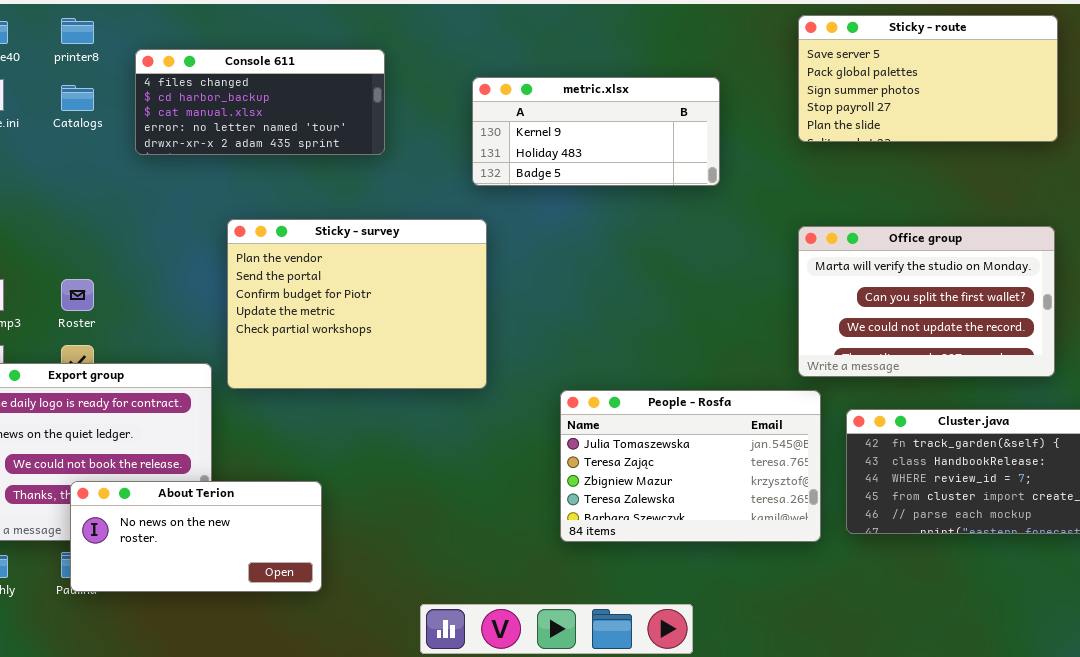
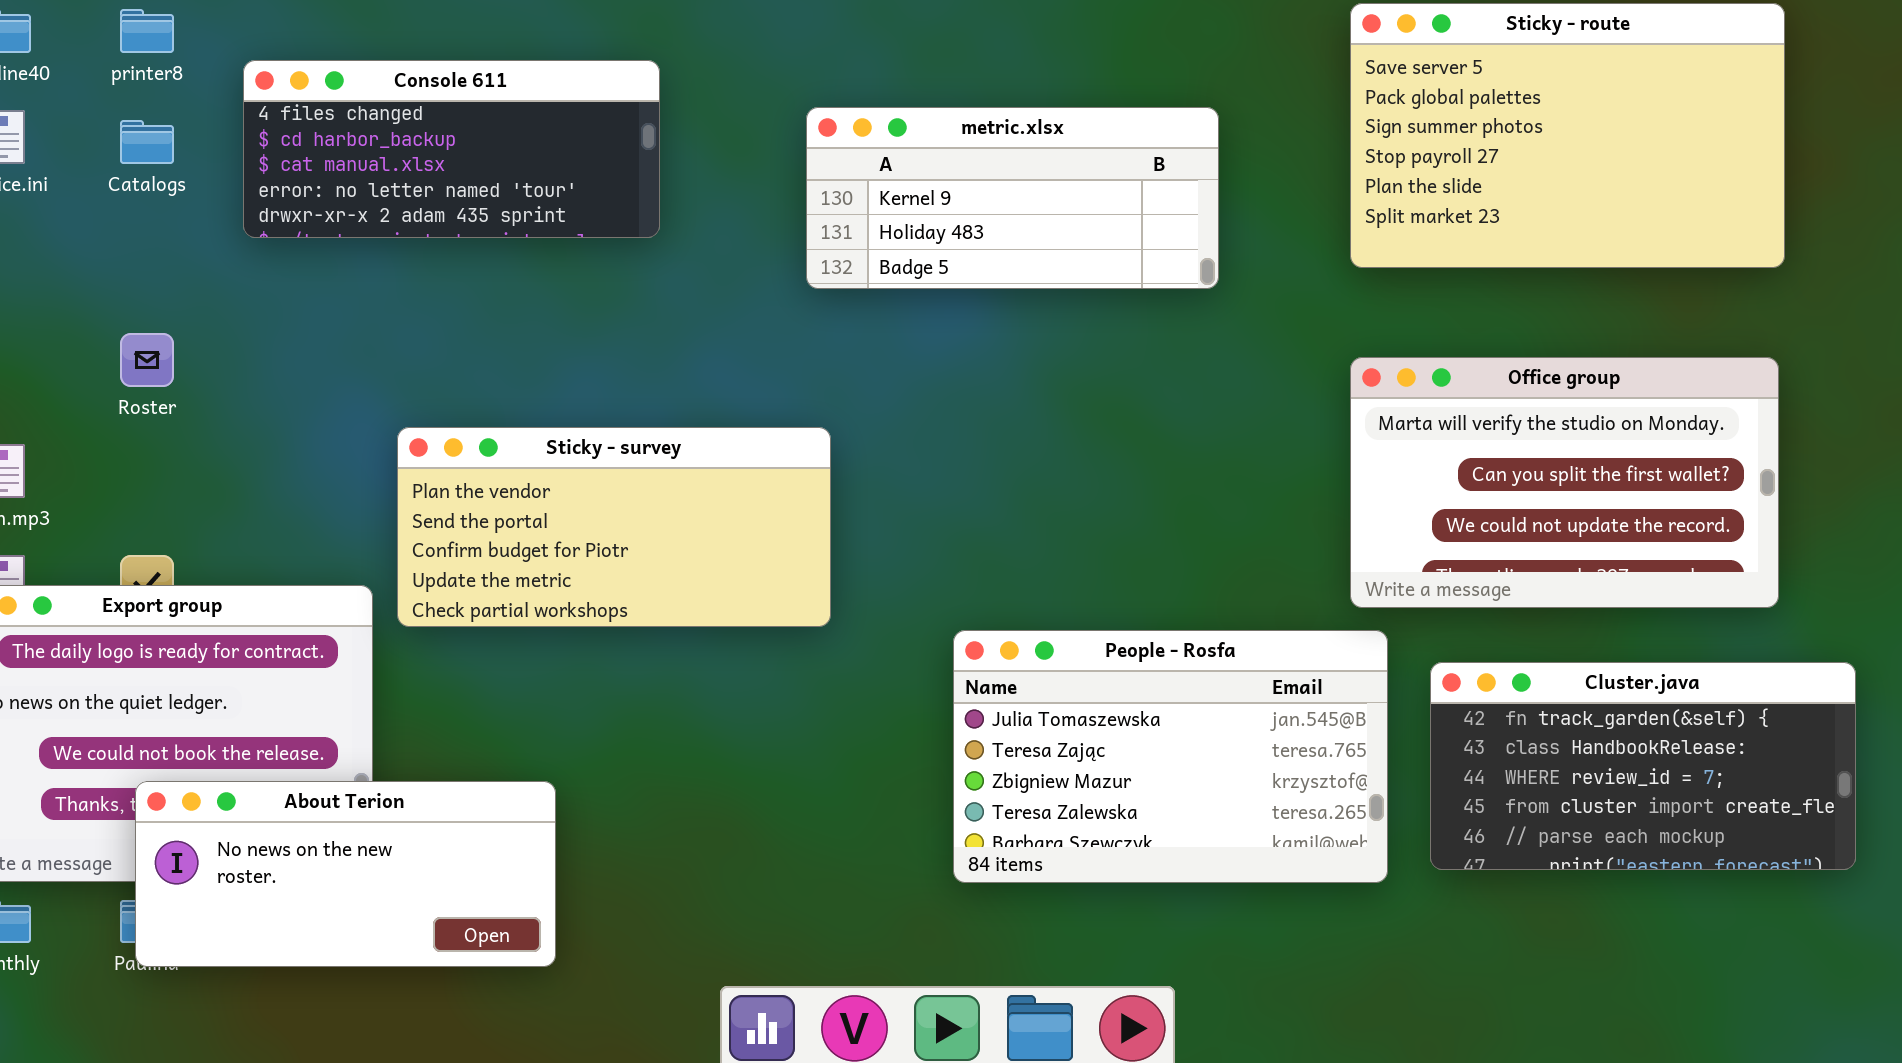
Sticky - route: [798,15,1058,142] -> [1350,3,1785,268], resized
Sticky - survey: [227,219,487,389] -> [397,427,831,627], resized
Roster: [61,279,94,311] -> [120,333,174,387], moved

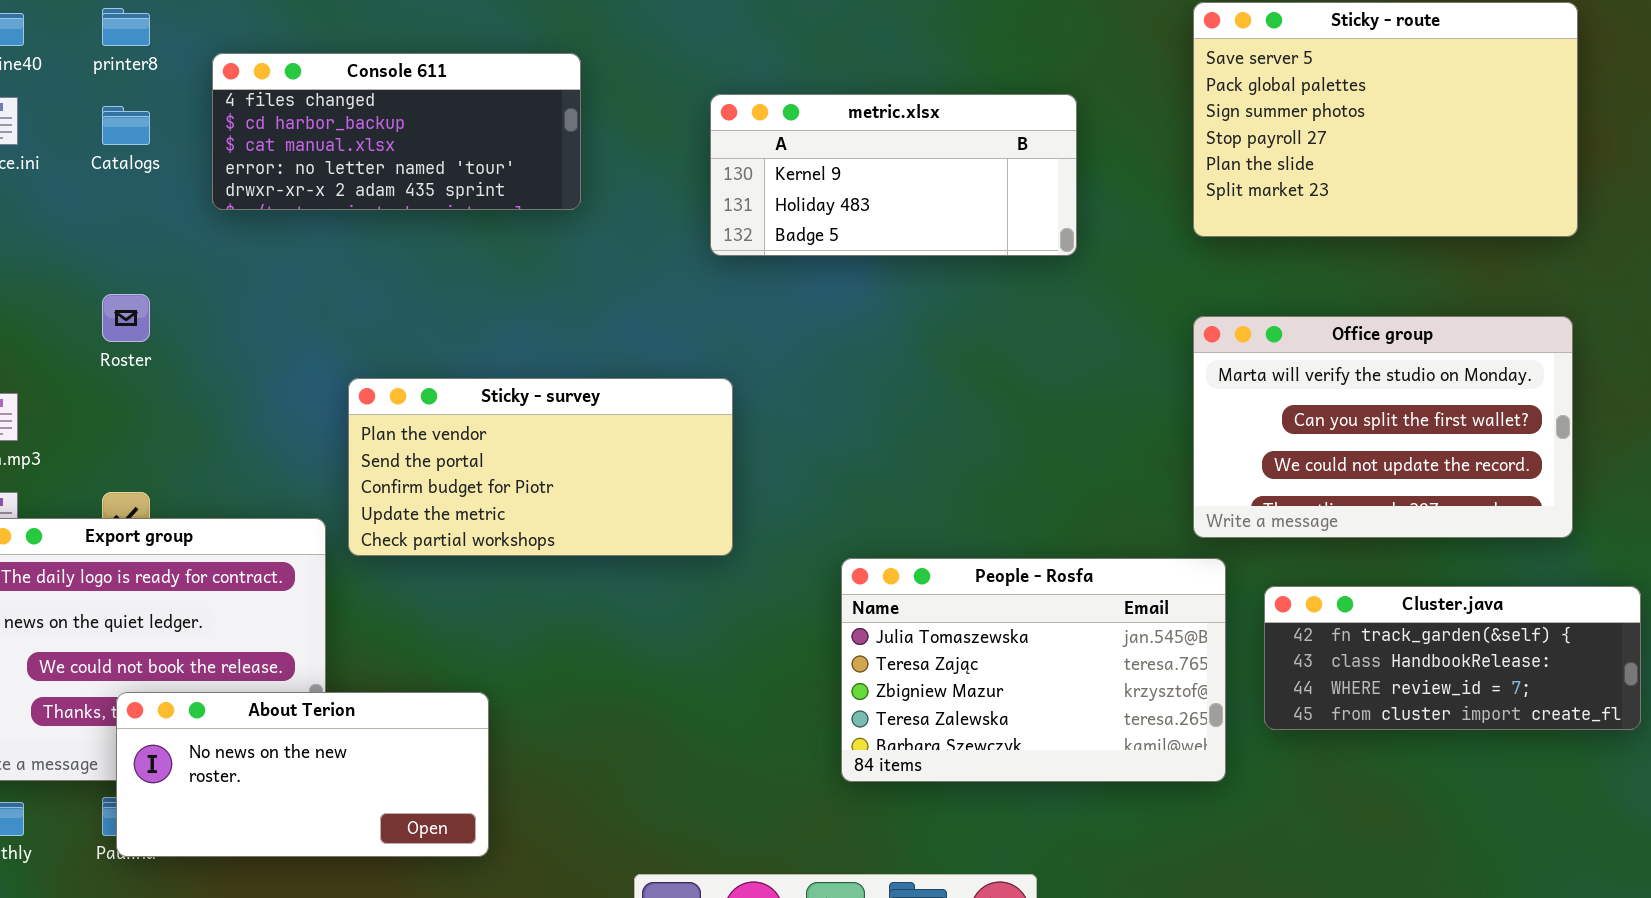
Cluster.java: [1430,662,1856,870] -> [1264,586,1641,730], resized

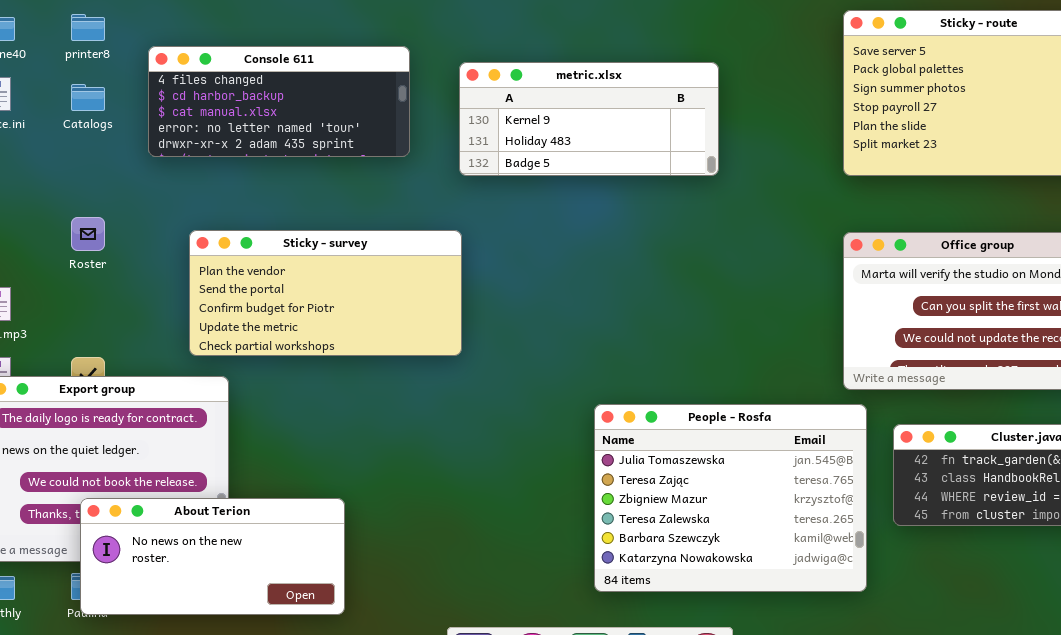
metric.xlsx: [710,94,1077,256] -> [459,62,719,176], moved
Sticky - survey: [348,378,733,556] -> [189,230,462,356], moved
People - Rosfa: [841,558,1226,782] -> [594,404,867,592], resized

